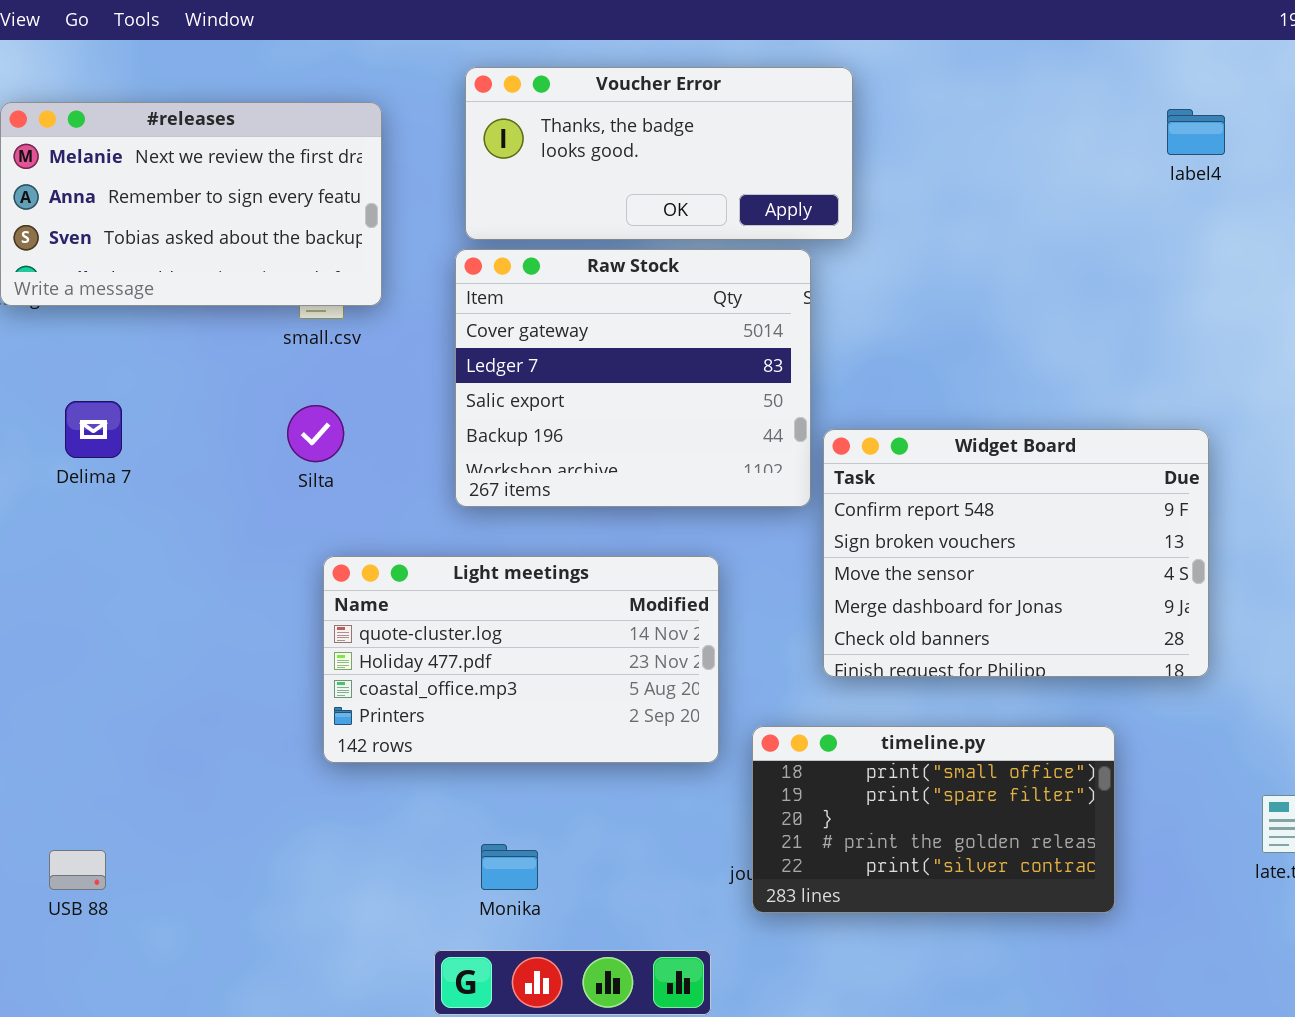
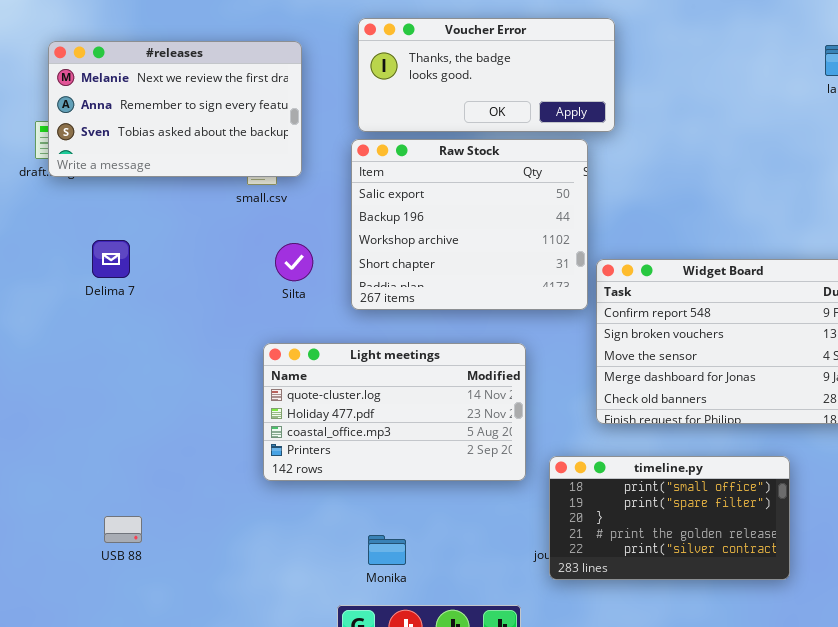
Raw Stock: [455,249,811,507] -> [351,139,588,310], scrolled down 2 rows
Silta: [287,405,344,462] -> [275,243,313,281], moved
USB 88: [49,850,106,890] -> [104,516,142,543], moved

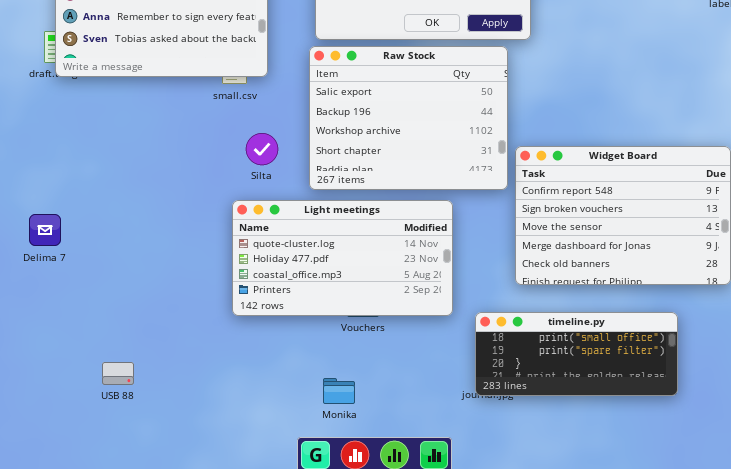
Delima 7: [92,240,130,278] -> [29,214,61,246], moved
Light meetings: [263,343,526,481] -> [232,200,453,316], moved
timeline.py: [549,456,790,580] -> [475,312,678,396], resized

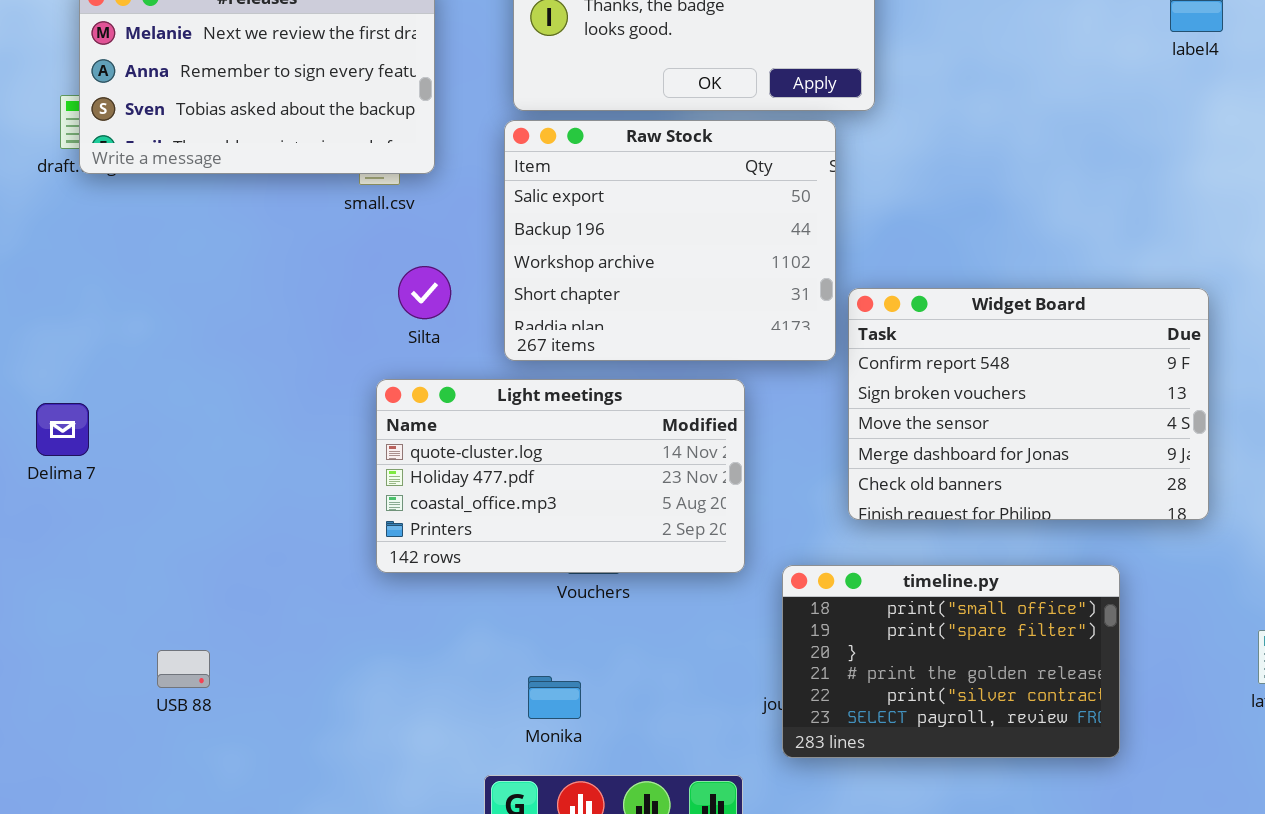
timeline.py: [475,312,678,396] -> [782,565,1120,758], resized

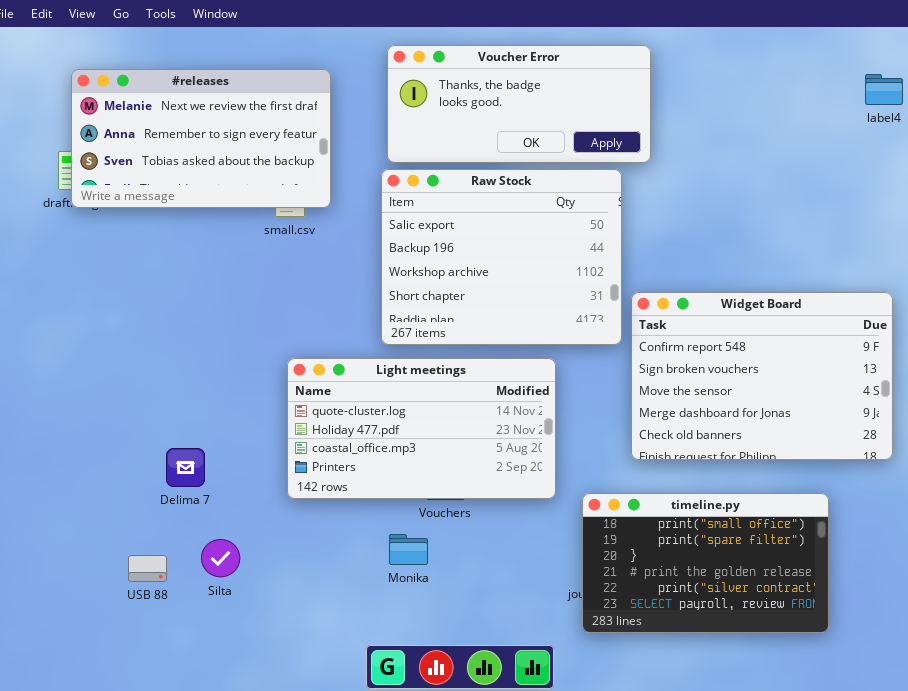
Silta: [398,266,451,319] -> [201,539,240,577], moved
Delima 7: [36,403,89,456] -> [166,448,205,487], moved
Monika: [528,676,581,719] -> [389,534,428,565], moved

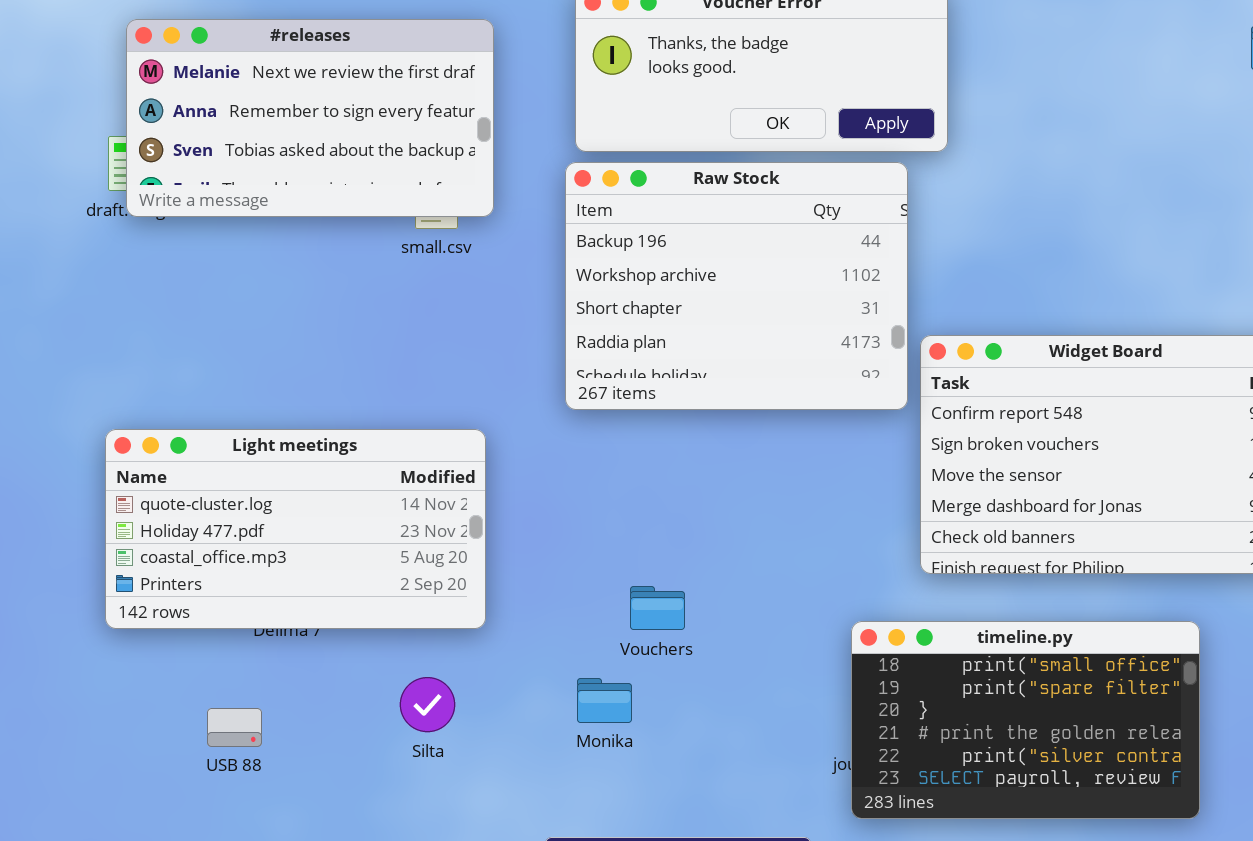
Raw Stock: [381,169,622,345] -> [565,162,908,410], scrolled down 1 row
Light meetings: [287,358,556,499] -> [105,429,486,629], moved
Silta: [201,539,240,577] -> [400,677,455,732], moved

